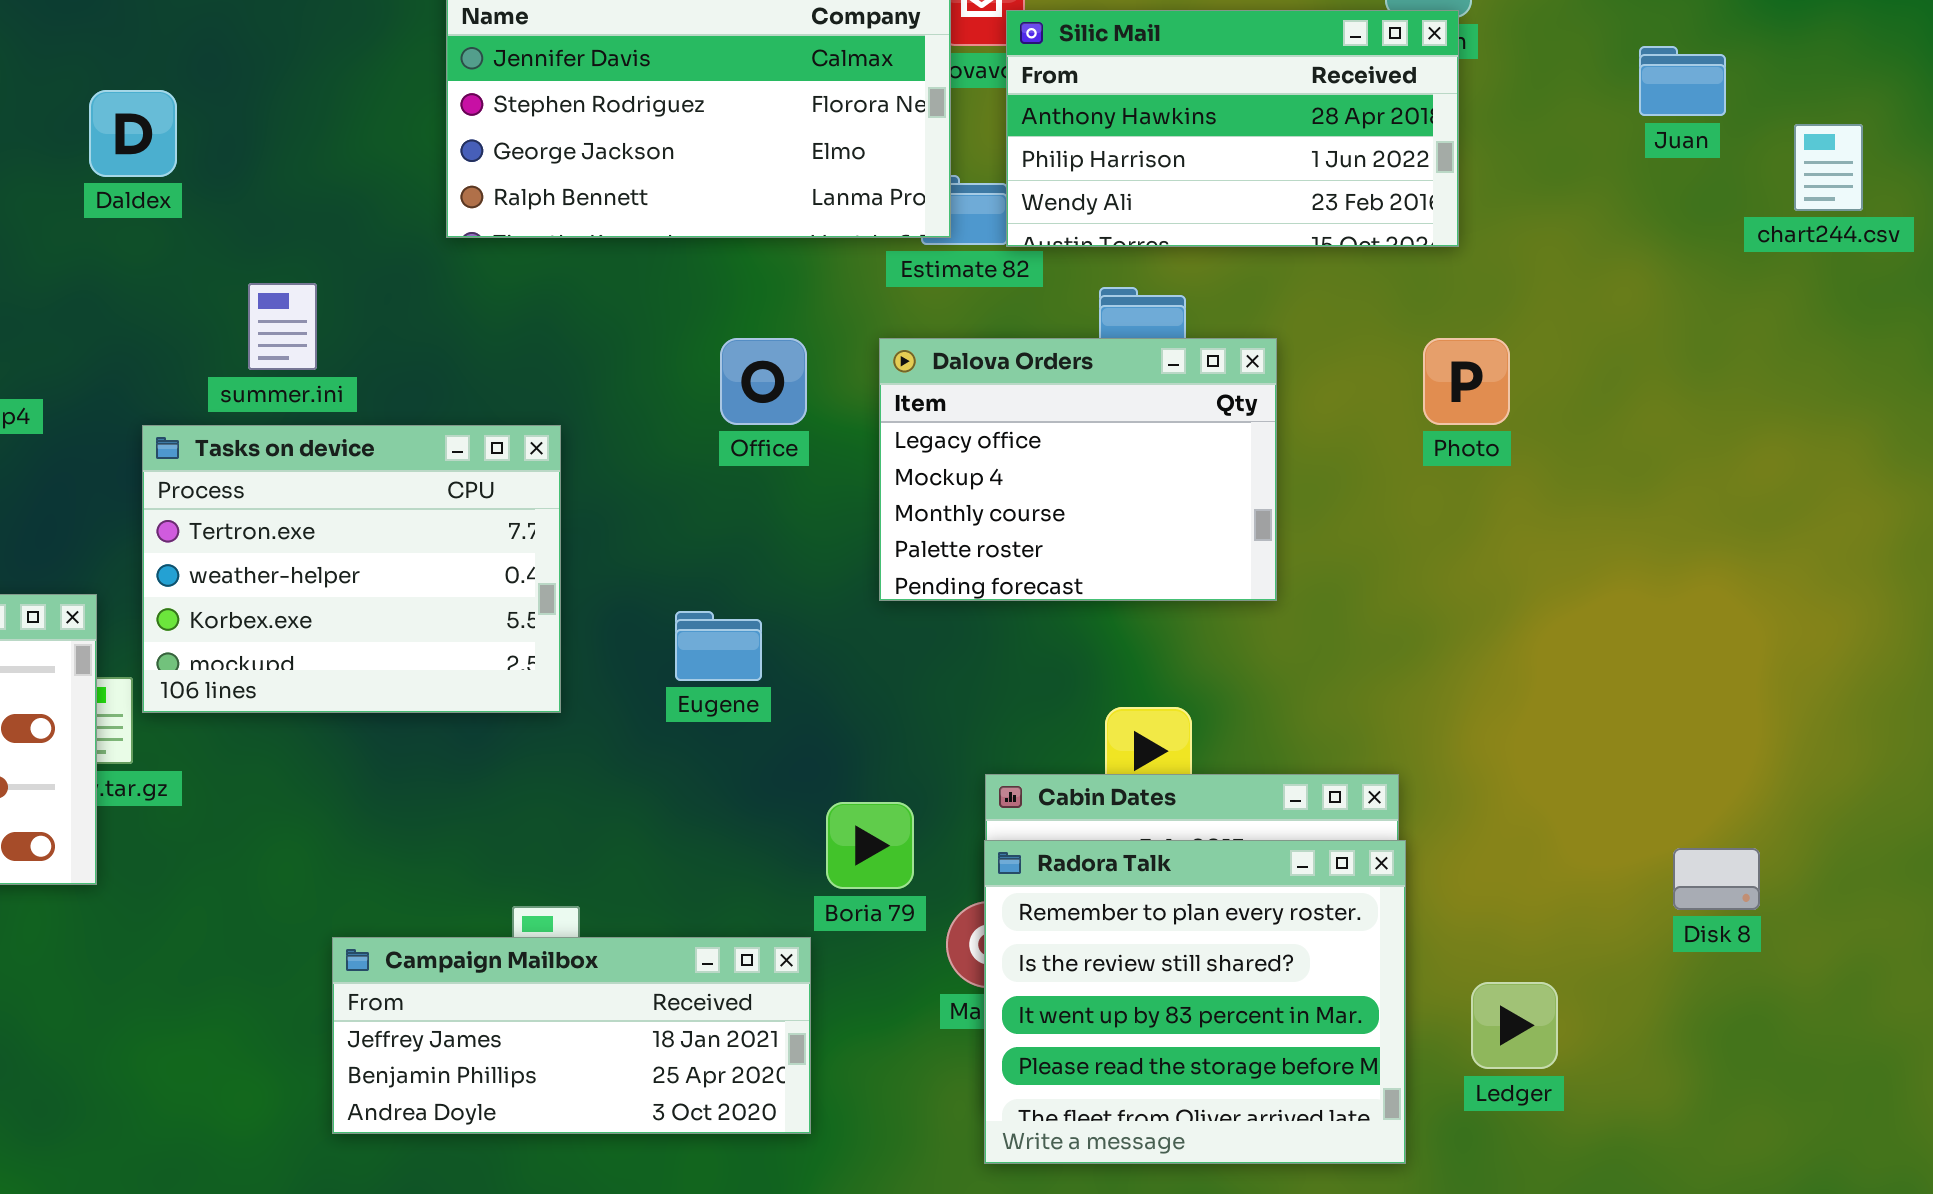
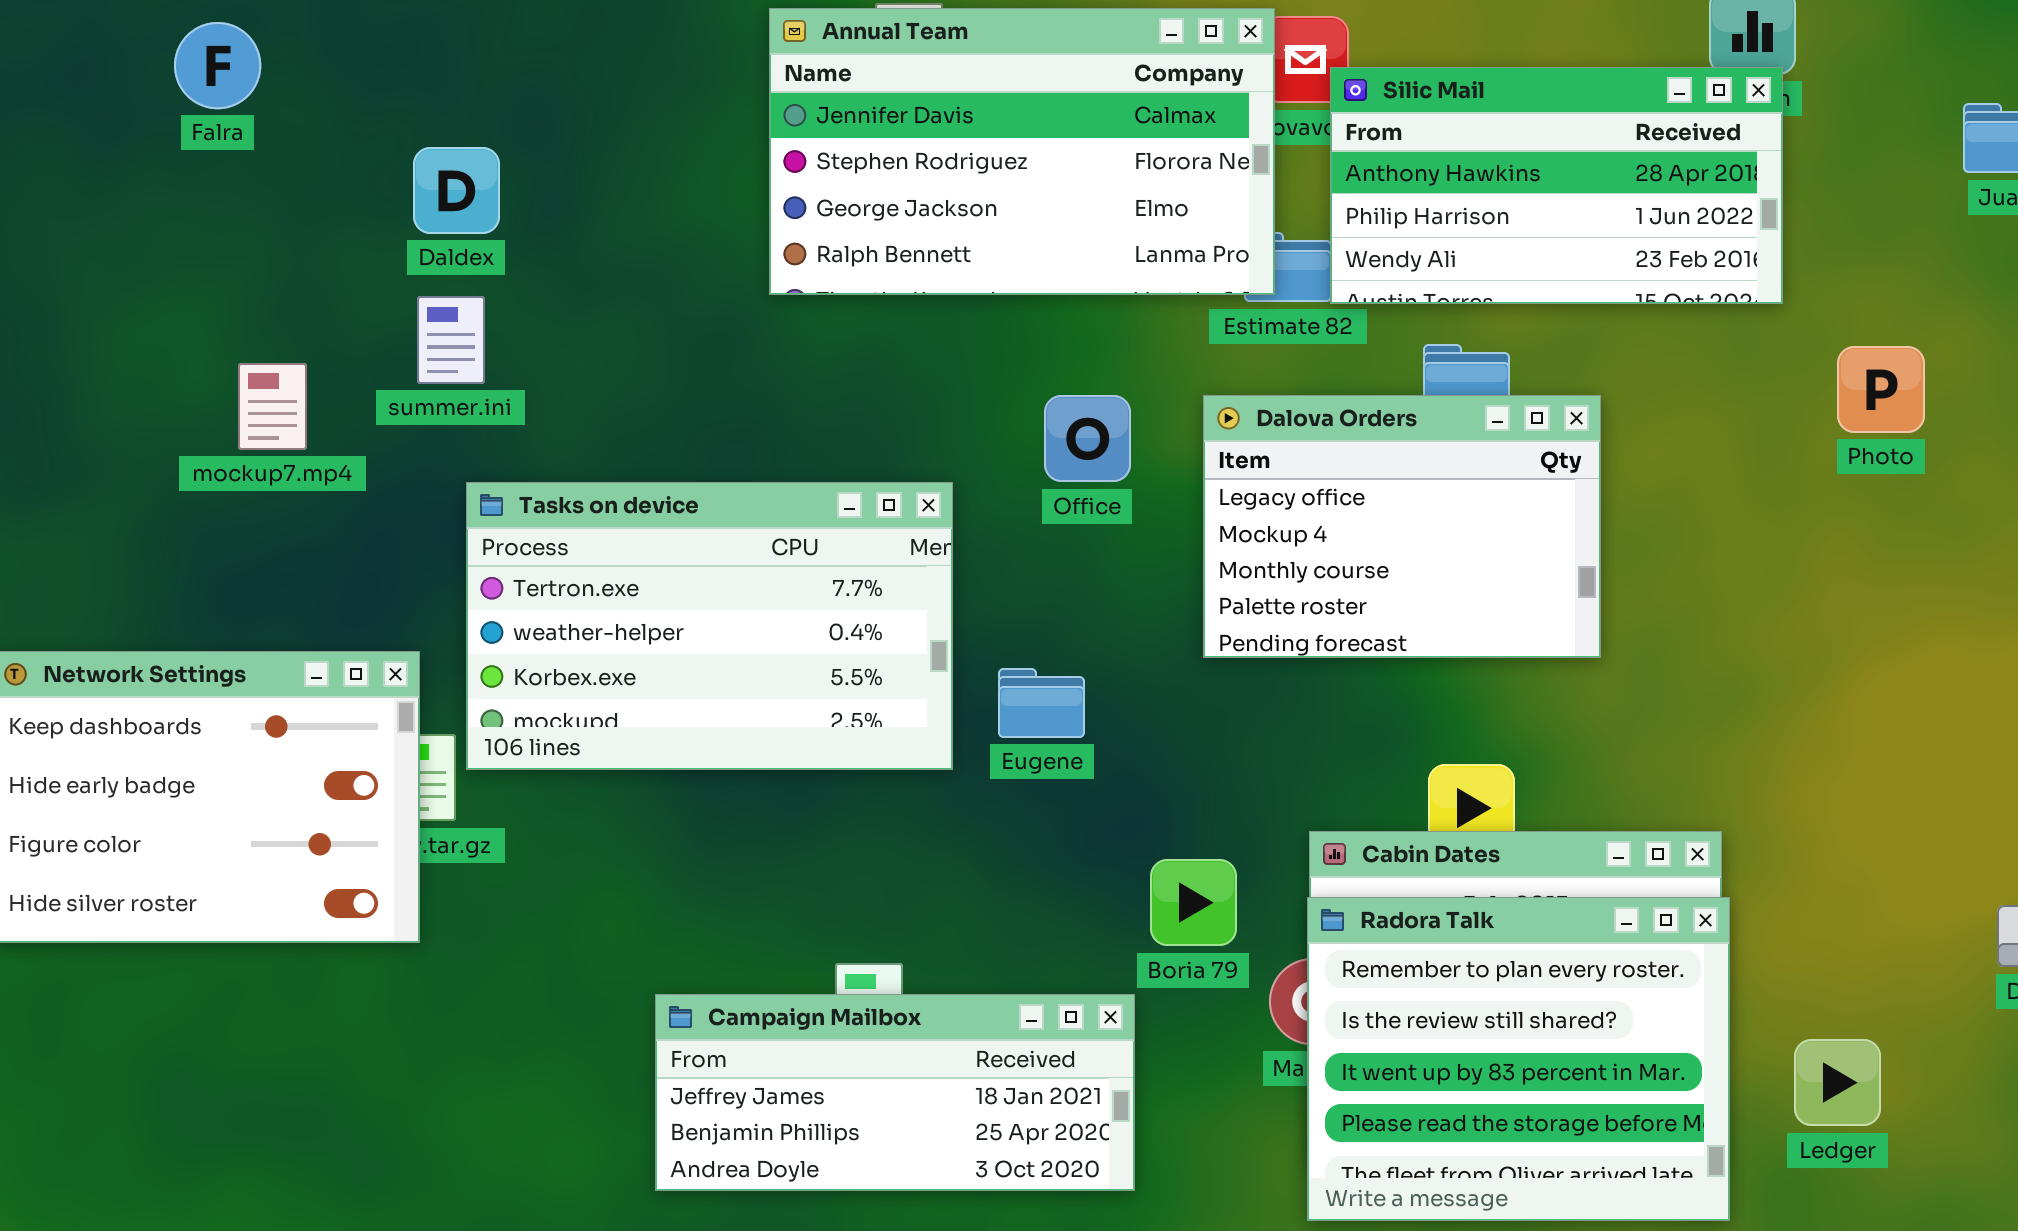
summer.ini: [248,283,317,370] -> [417,296,485,384], moved
Photo: [1423,338,1510,425] -> [1837,346,1925,433], moved
Tasks on device: [142,425,561,713] -> [466,482,953,770], resized

